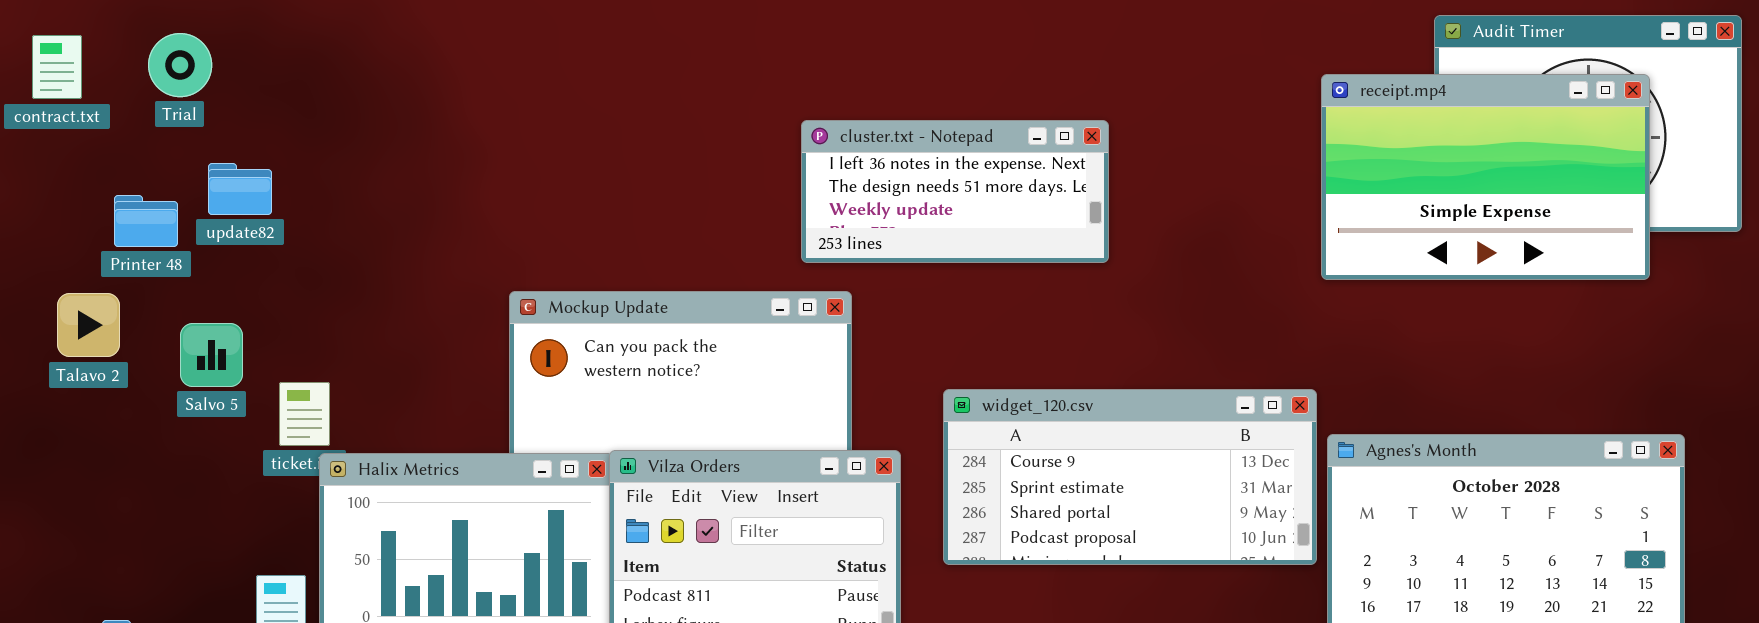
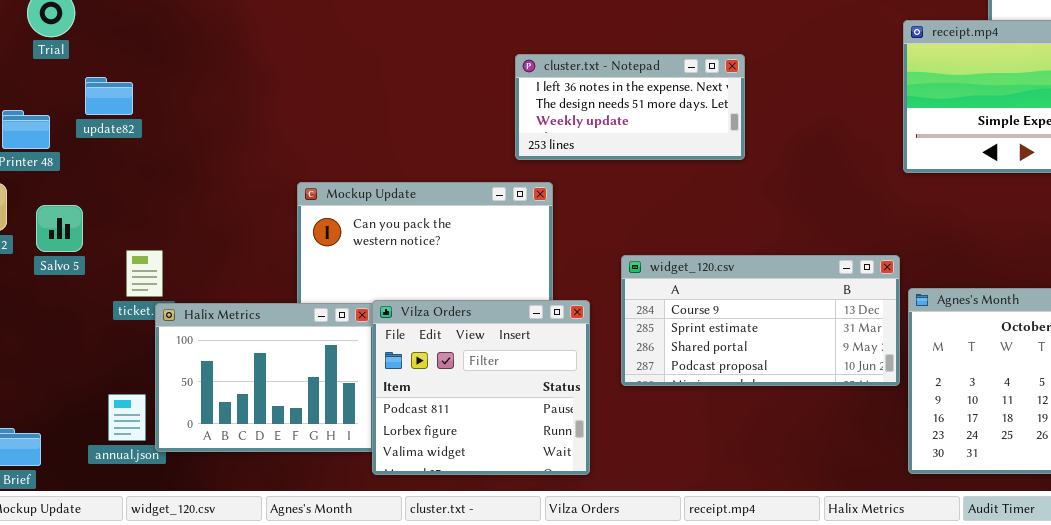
update82: [208,163,272,215] -> [85,77,133,115], moved
Salvo 5: [180,323,243,387] -> [36,205,83,252], moved

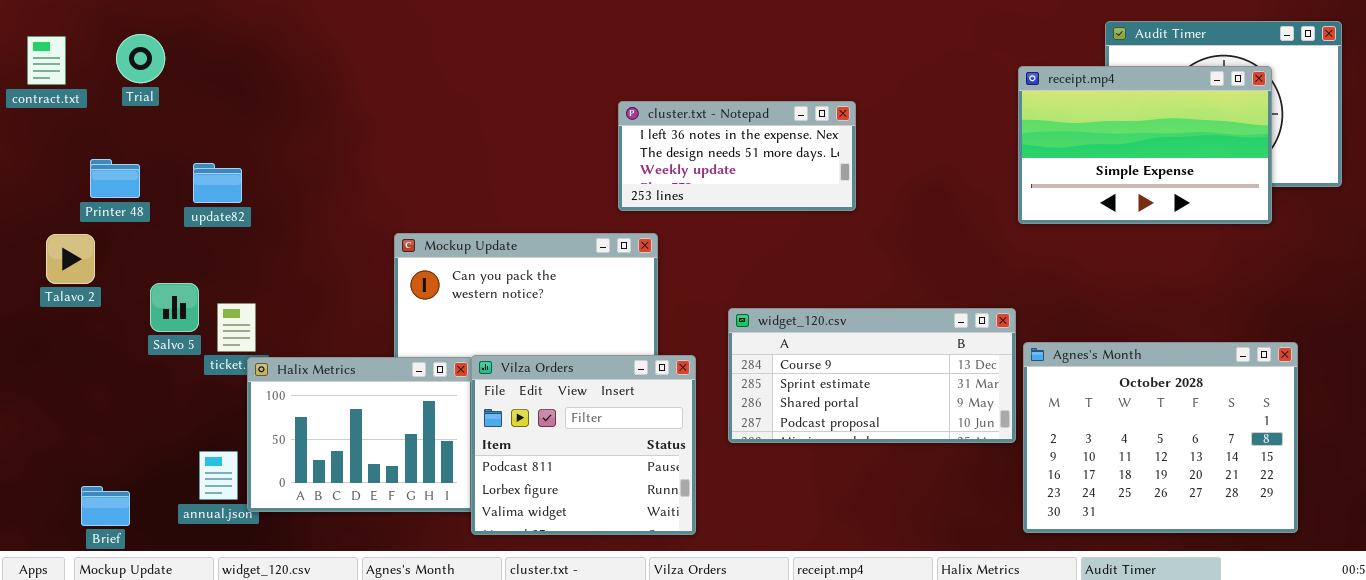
update82: [85,77,133,115] -> [193,163,242,203], moved
Salvo 5: [36,205,83,252] -> [150,283,199,332], moved

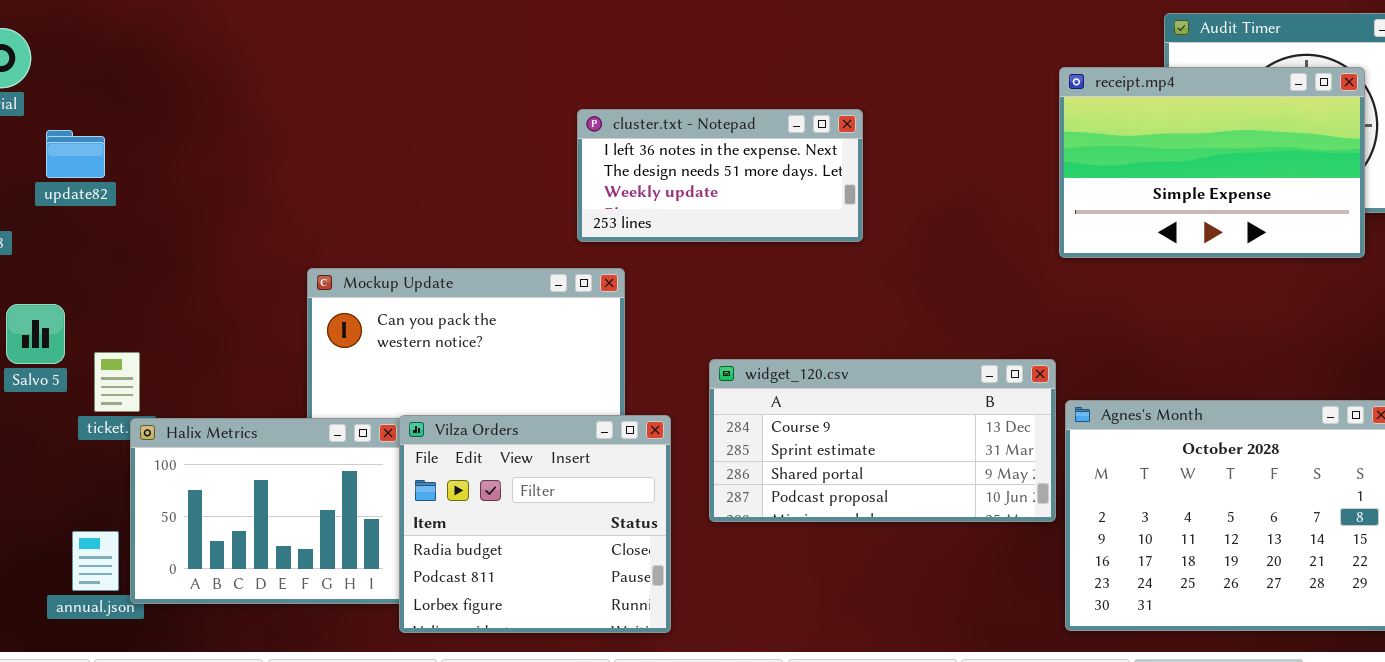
update82: [193,163,242,203] -> [46,130,105,178], moved
Salvo 5: [150,283,199,332] -> [6,304,65,364], moved
Vilza Orders: [471,355,696,535] -> [399,415,671,633], scrolled up 1 row

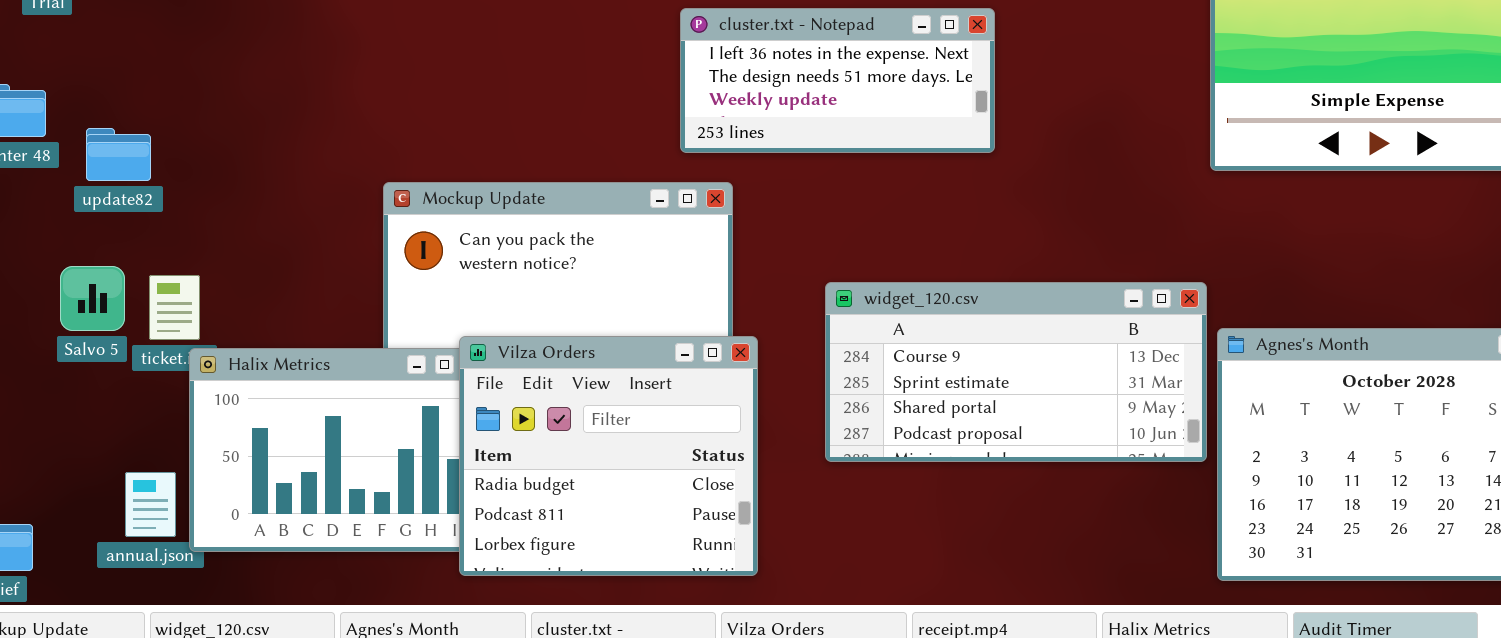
update82: [46,130,105,178] -> [86,128,151,181], moved
Salvo 5: [6,304,65,364] -> [60,266,125,331], moved
Vilza Orders: [399,415,671,633] -> [459,336,758,576], moved

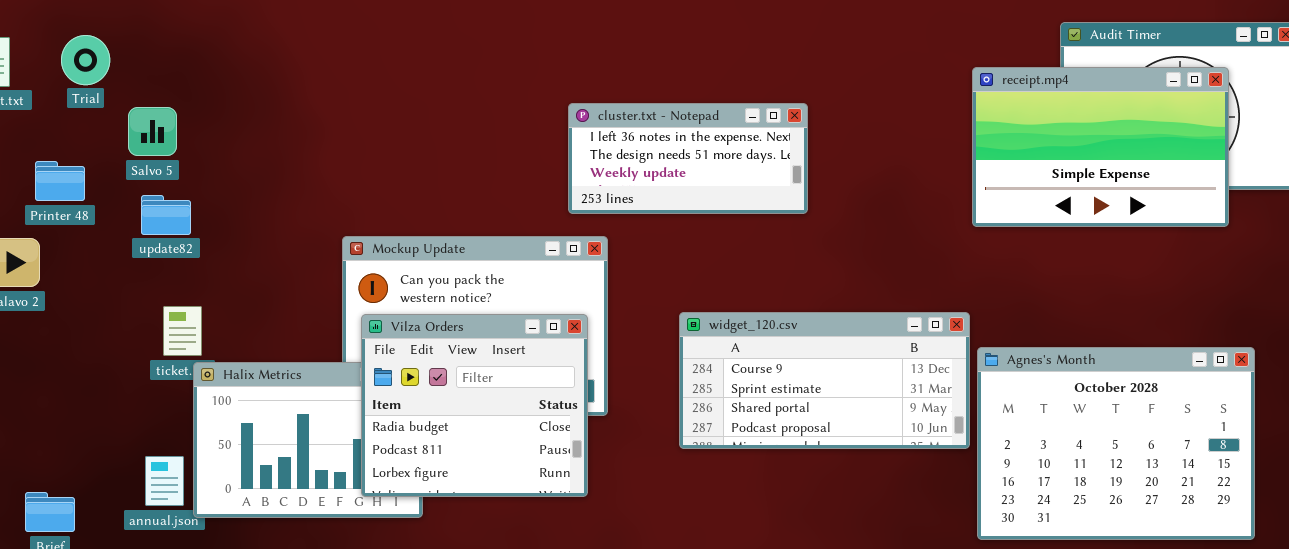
update82: [86,128,151,181] -> [141,195,191,235], moved
Salvo 5: [60,266,125,331] -> [128,107,177,156], moved
Vilza Orders: [459,336,758,576] -> [361,314,588,497], moved

